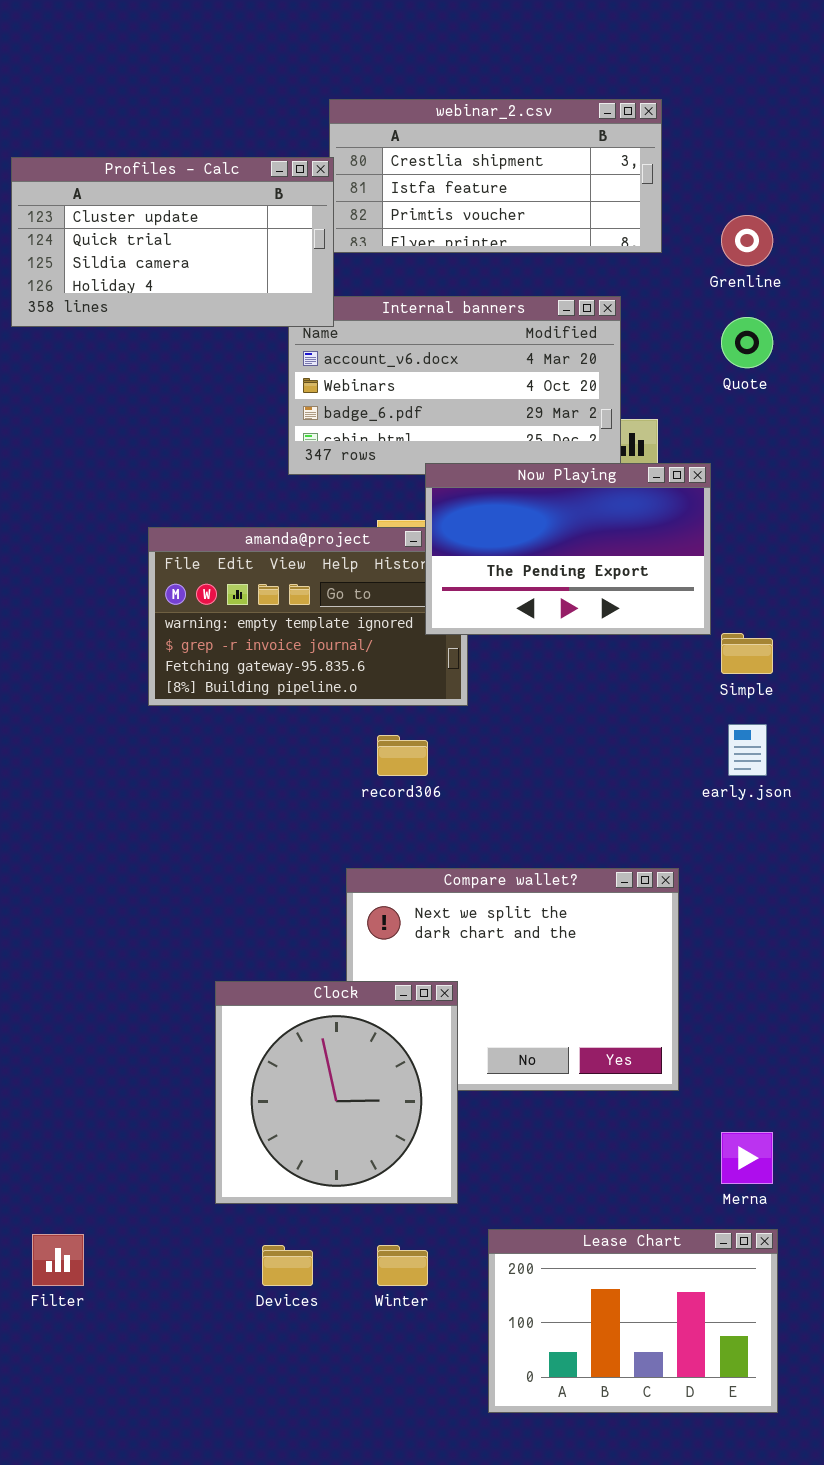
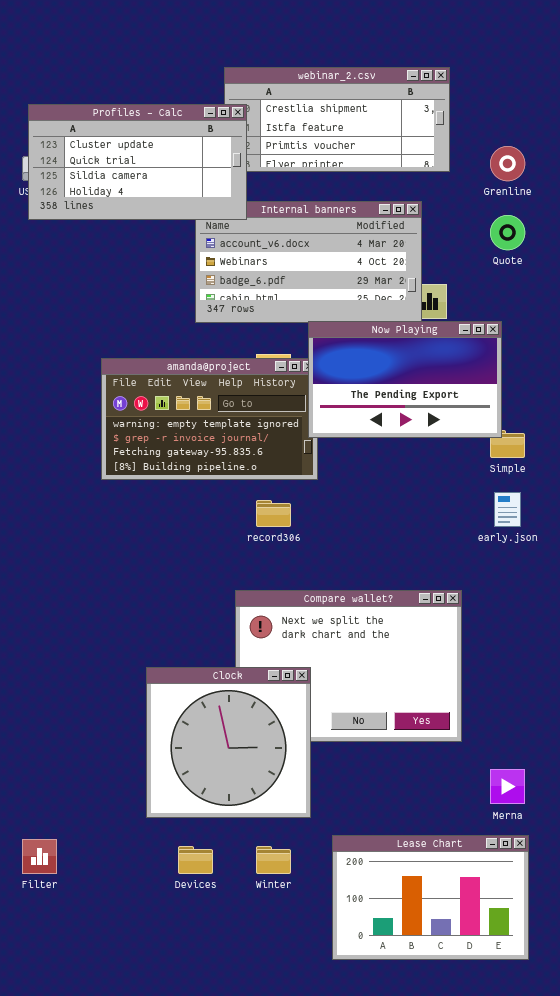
Profiles - Calc: [11,157,334,327] -> [28,104,247,220], moved
Now Playing: [425,463,711,635] -> [308,321,502,438], moved

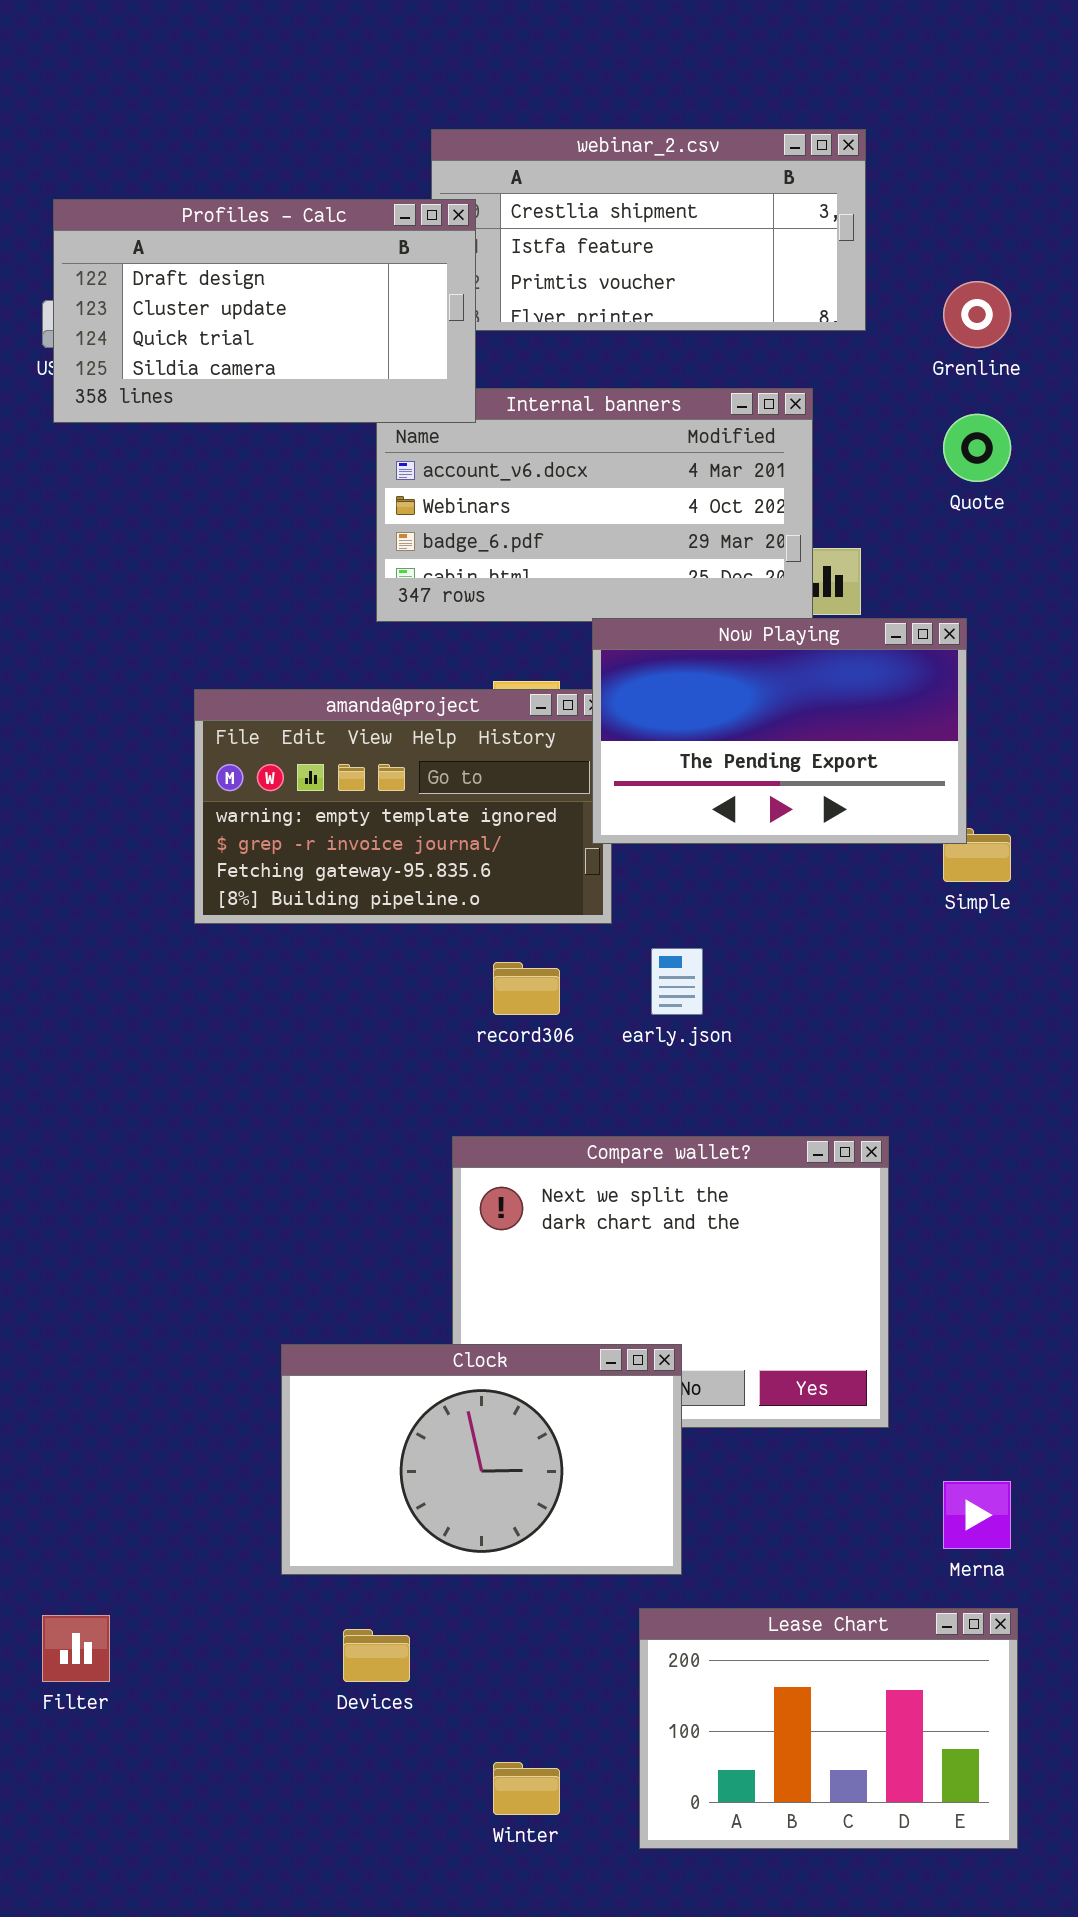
Profiles - Calc: [28,104,247,220] -> [53,199,476,423], scrolled up 1 row
early.json: [494,492,521,527] -> [651,948,703,1015], moved
Clock: [146,667,311,818] -> [281,1344,682,1575], resized
Winter: [256,846,291,874] -> [493,1762,560,1815], moved

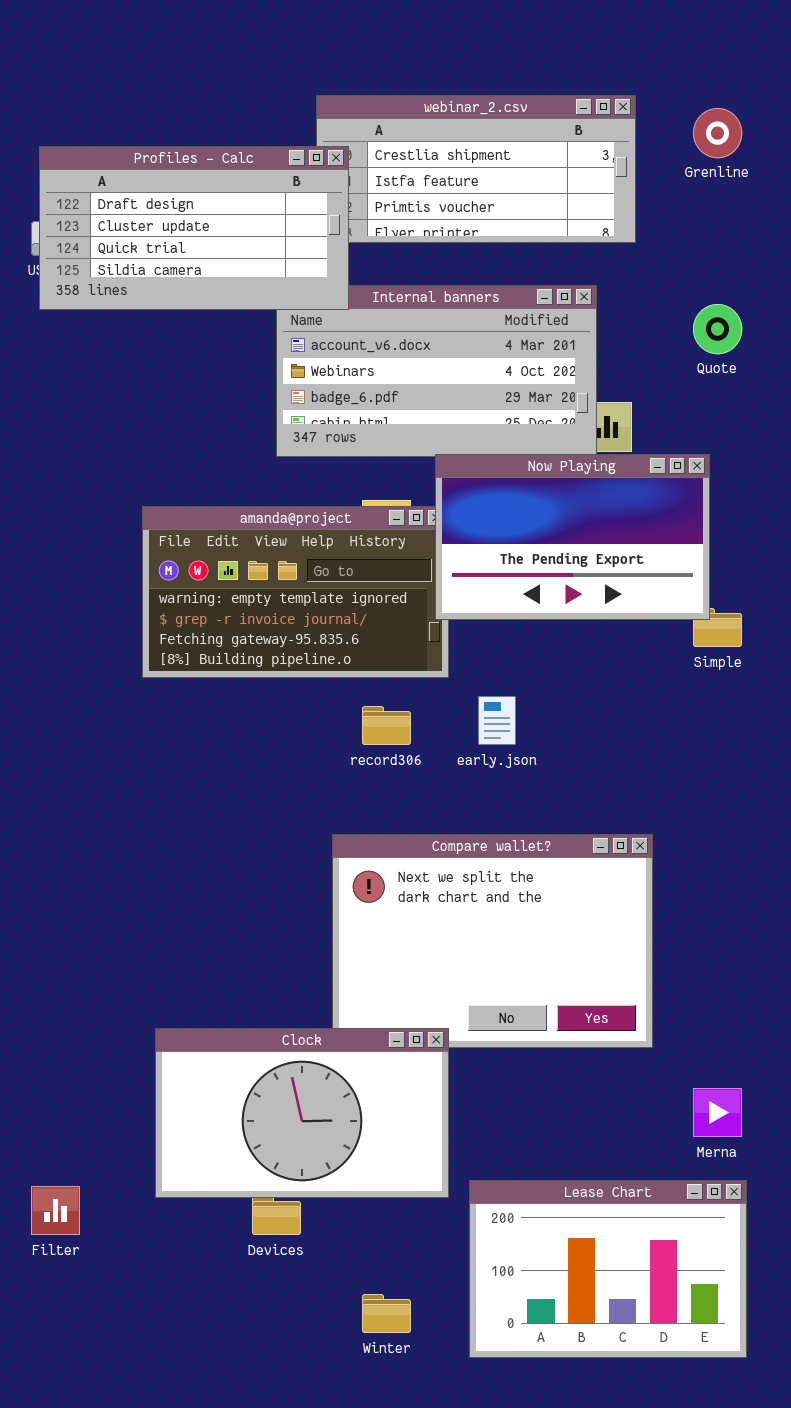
Grenline: [943,281,1011,348] -> [693,108,742,158], moved
Clock: [281,1344,682,1575] -> [155,1028,449,1198], moved

